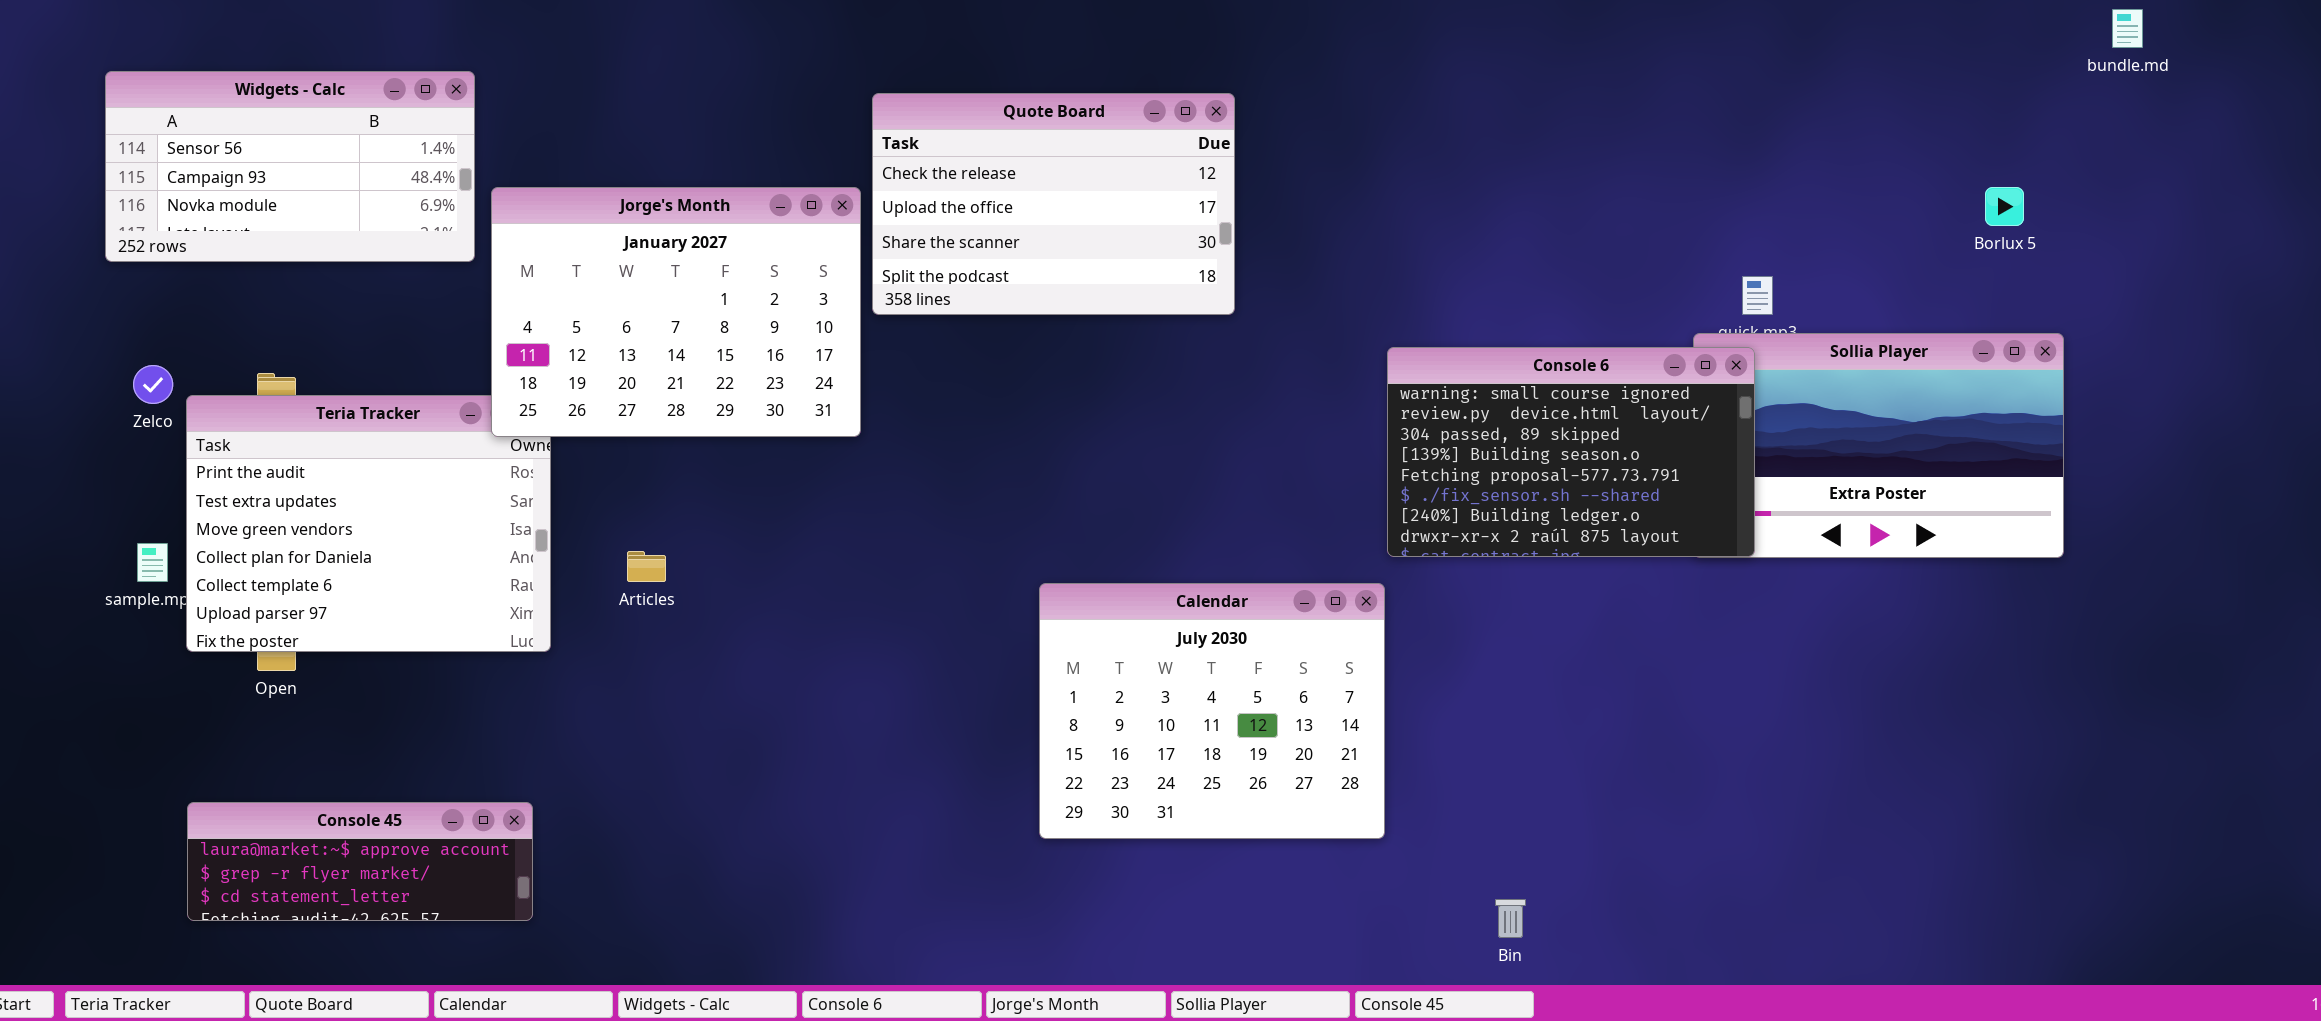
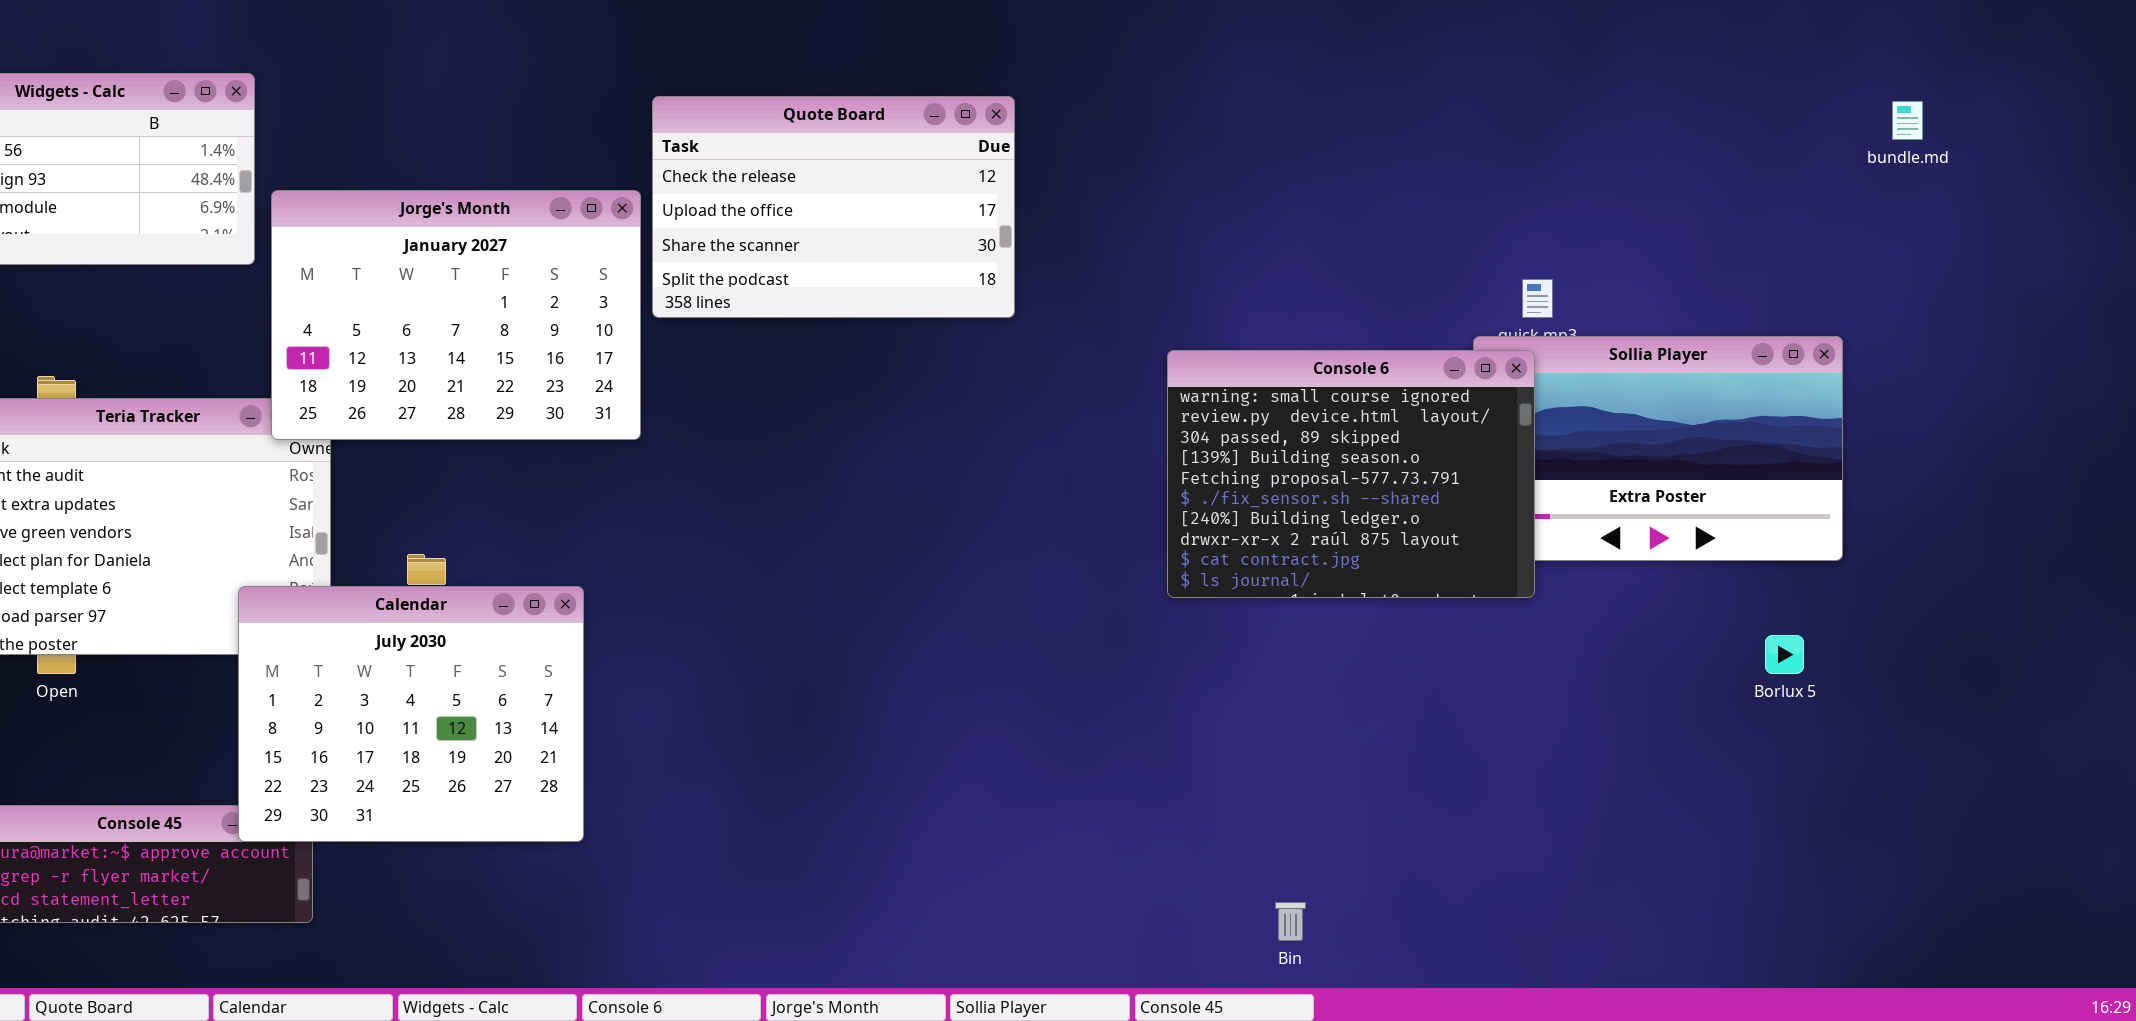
bundle.md: [2112,9,2143,48] -> [1892,101,1923,140], moved
Borlux 5: [1985,187,2024,226] -> [1765,635,1804,674], moved
Console 6: [1387,347,1755,557] -> [1167,350,1535,598], resized
Calendar: [1039,583,1385,839] -> [238,586,584,842], moved

